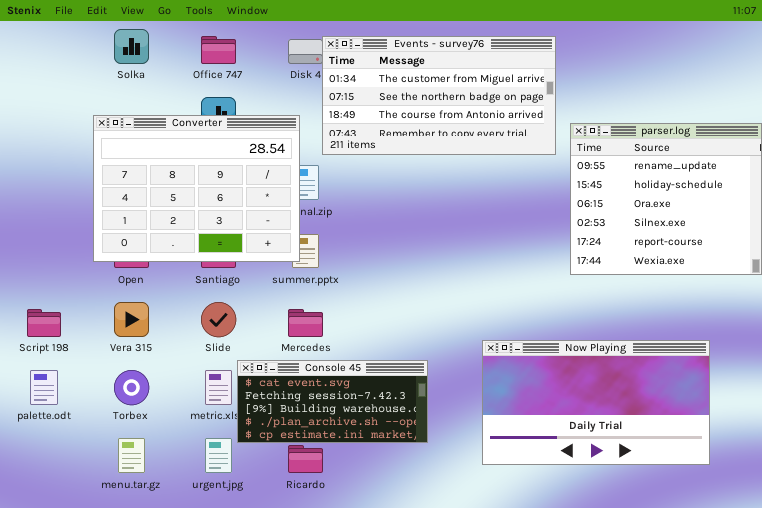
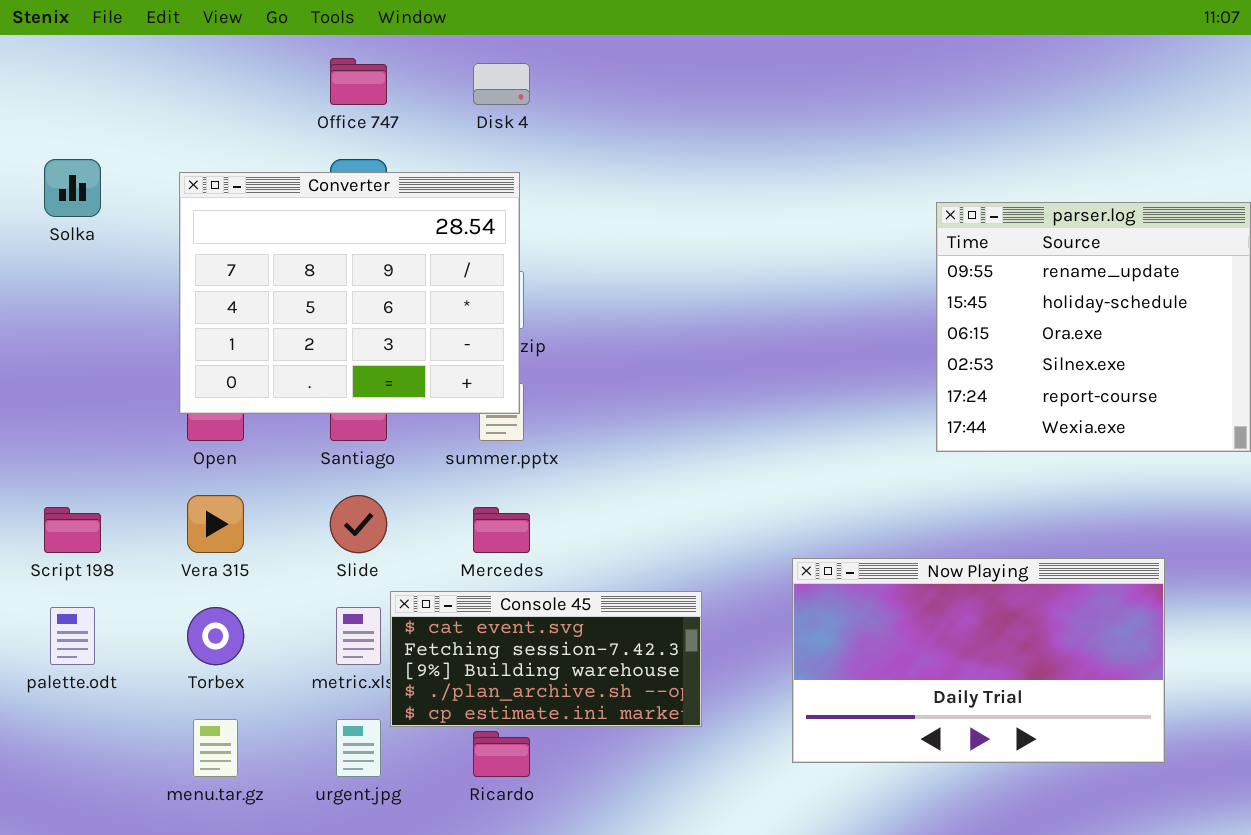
Solka: [114,29,149,64] -> [44,159,101,217], moved
Events - survey76: [322,36,556,155] -> none, closed
Converter: [93,115,300,262] -> [179,172,520,414], moved

